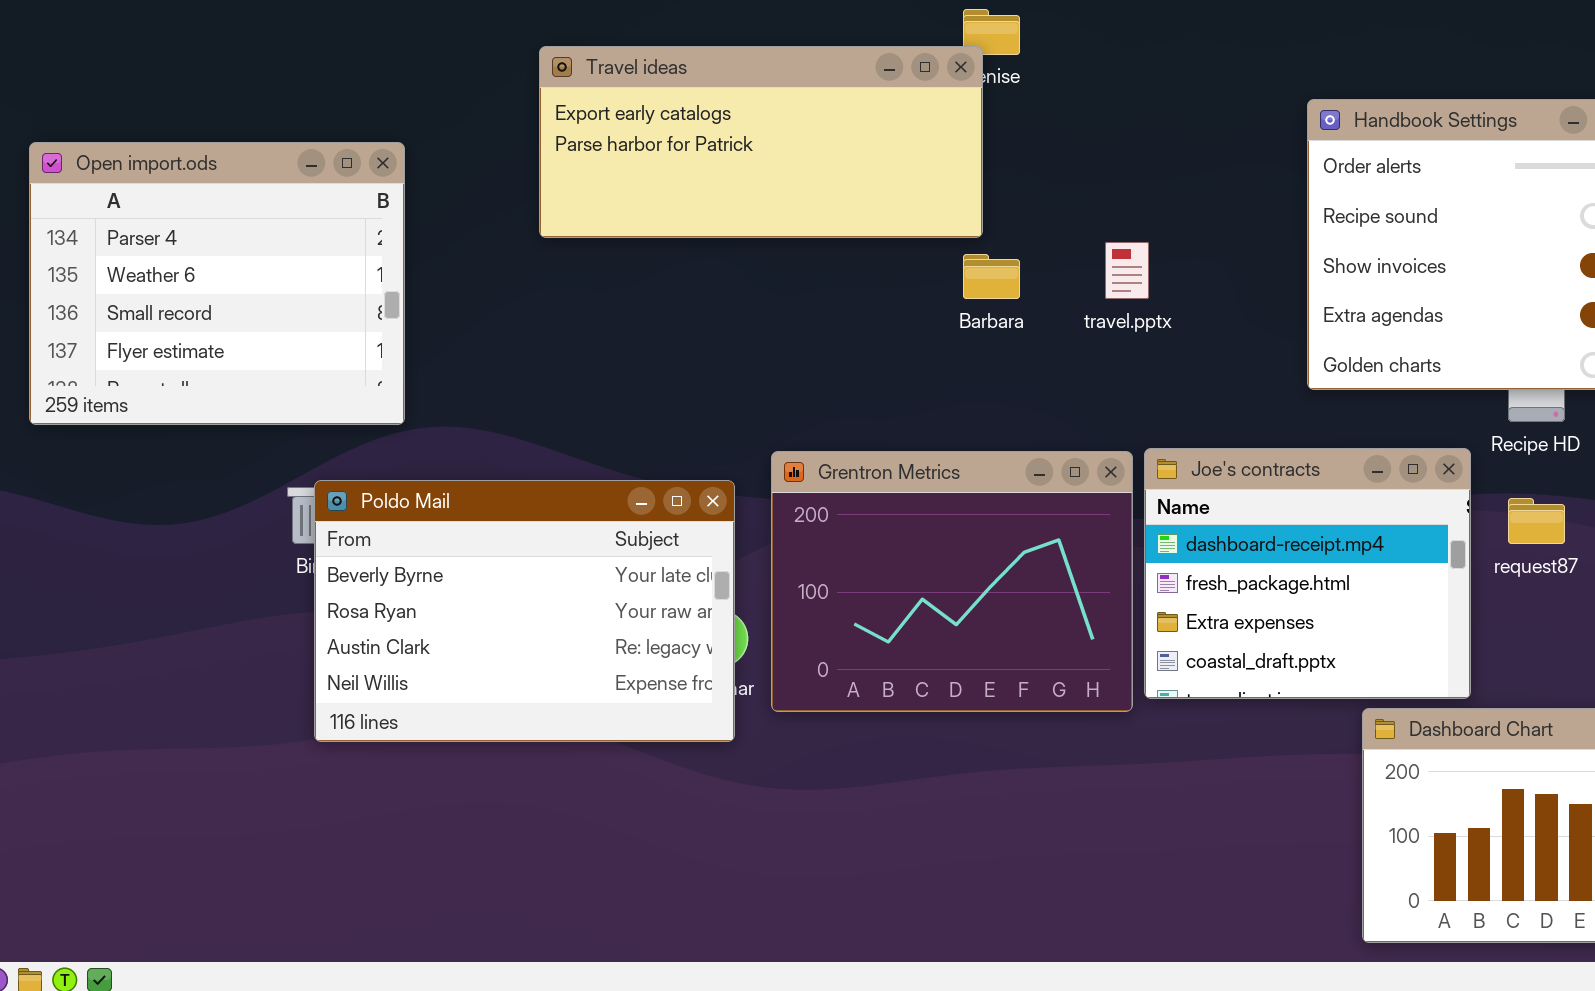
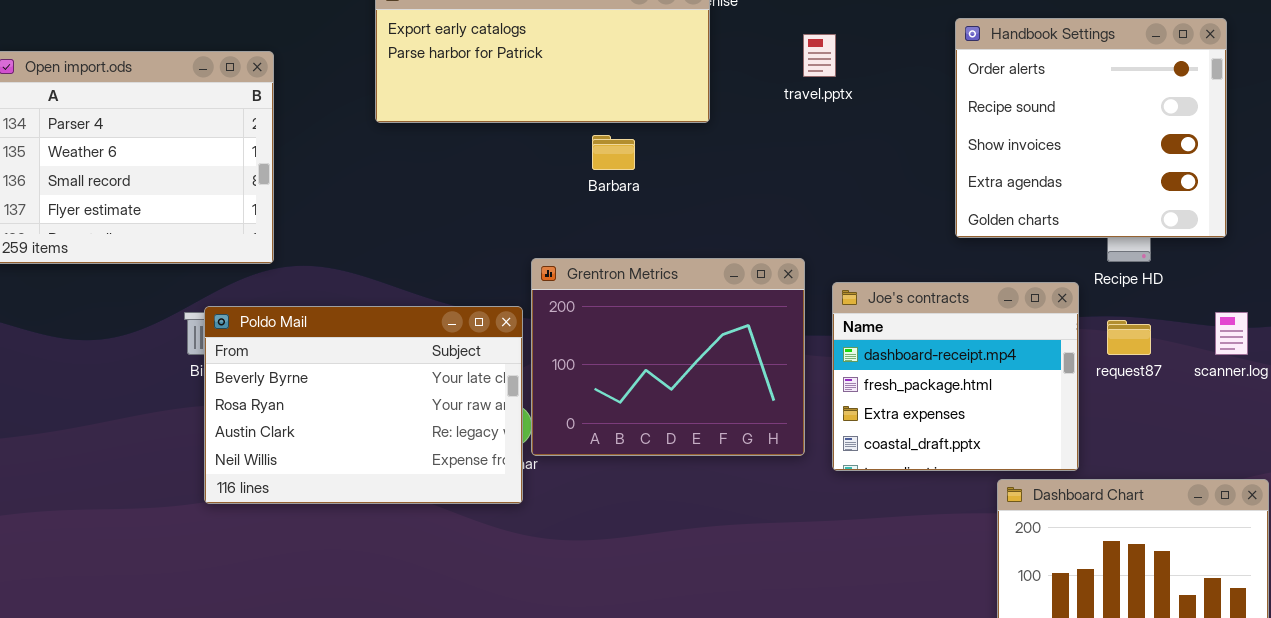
travel.pptx: [1105,242,1149,299] -> [803,34,836,77], moved
Barbara: [963,254,1020,299] -> [592,135,635,170], moved
Grentron Metrics: [771,451,1133,712] -> [531,258,805,456], moved

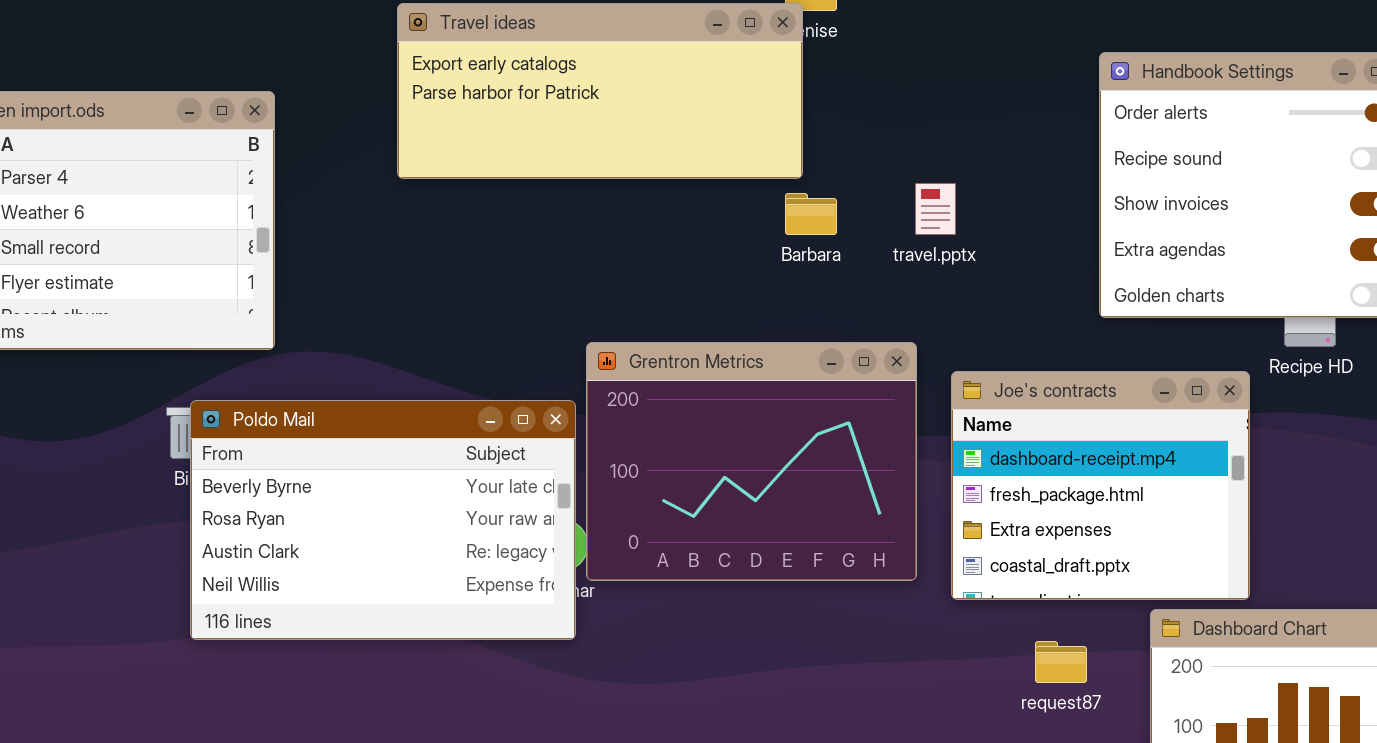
travel.pptx: [803,34,836,77] -> [915,183,956,235], moved
Barbara: [592,135,635,170] -> [785,193,837,235], moved
request87: [1107,320,1151,355] -> [1035,641,1087,683], moved

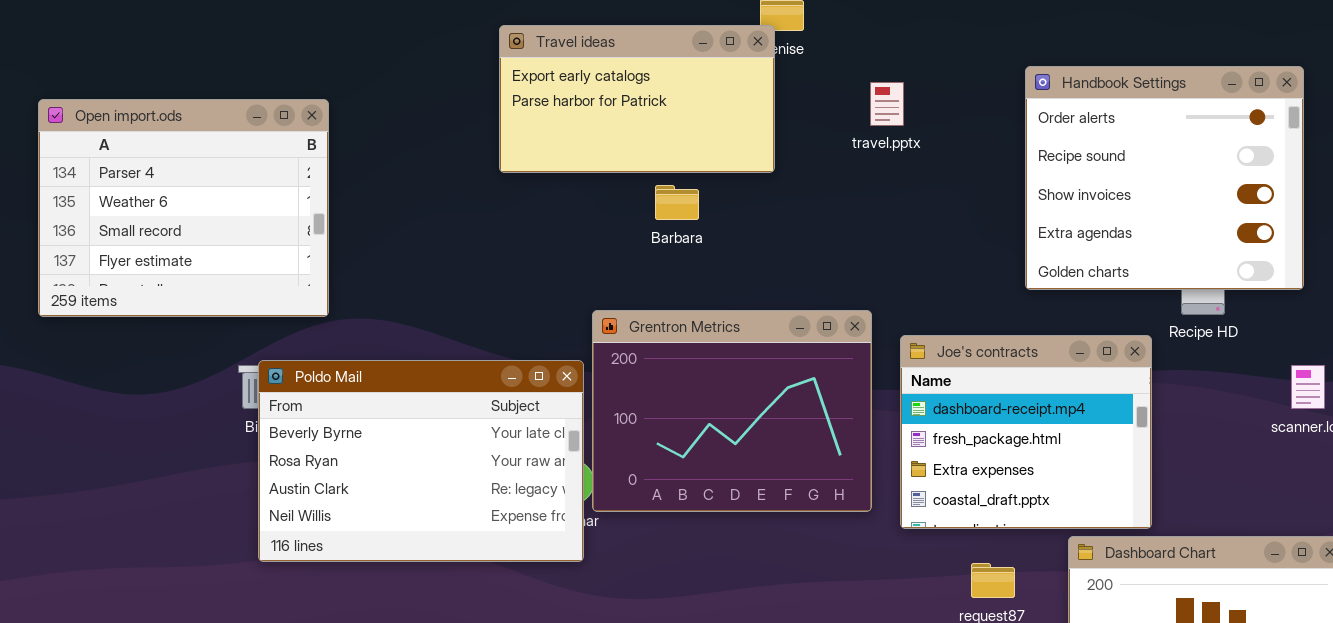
Travel ideas: [397,3,803,179] -> [499,25,775,173], resized
travel.pptx: [915,183,956,235] -> [870,82,904,126], moved
Barbara: [785,193,837,235] -> [655,185,699,220], moved

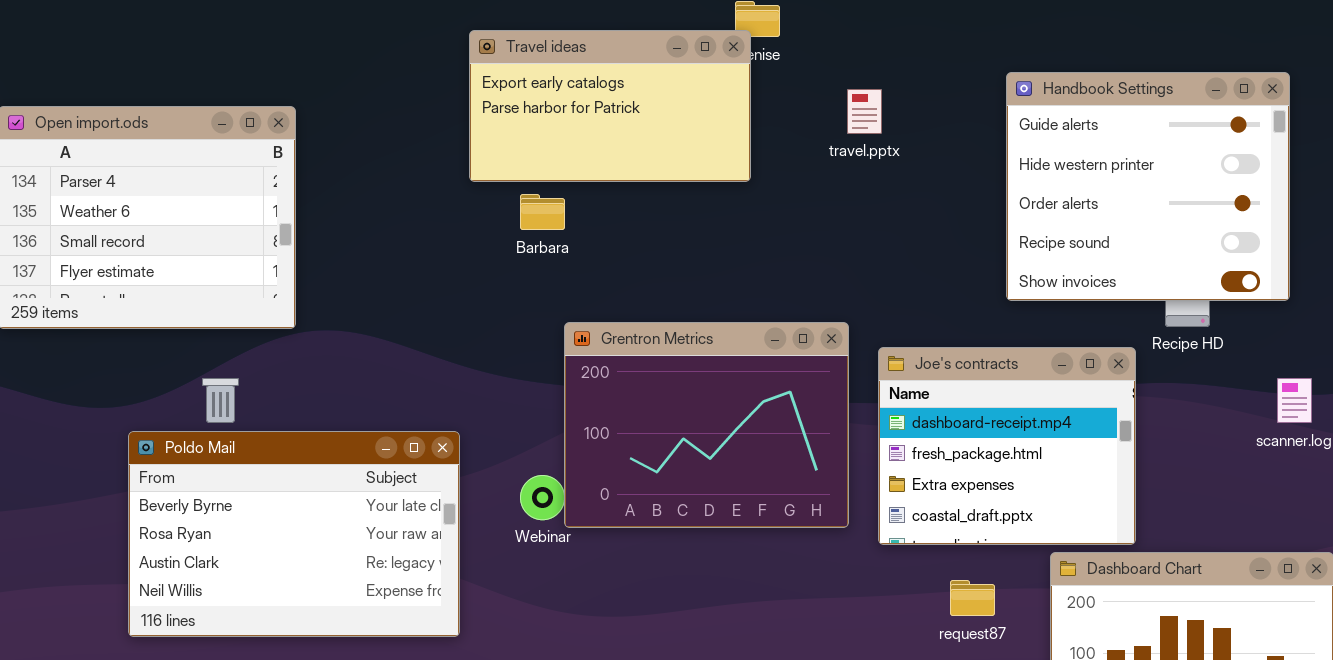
Handbook Settings: [1025,66,1304,290] -> [1006,72,1290,301], scrolled up 2 rows
Barbara: [655,185,699,220] -> [520,194,565,230], moved
Poldo Mail: [258,360,584,562] -> [128,431,460,637], moved

